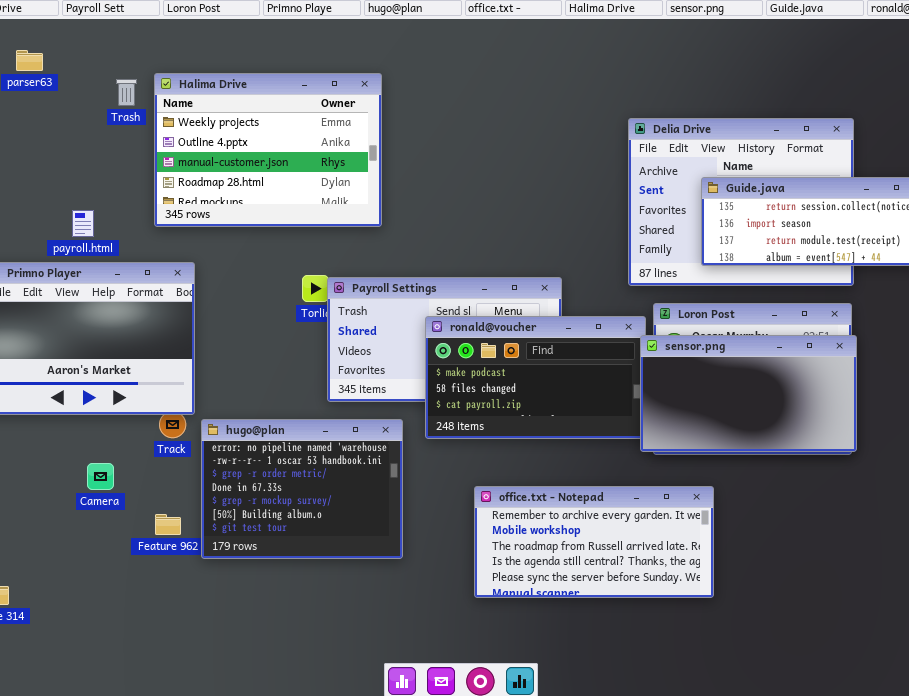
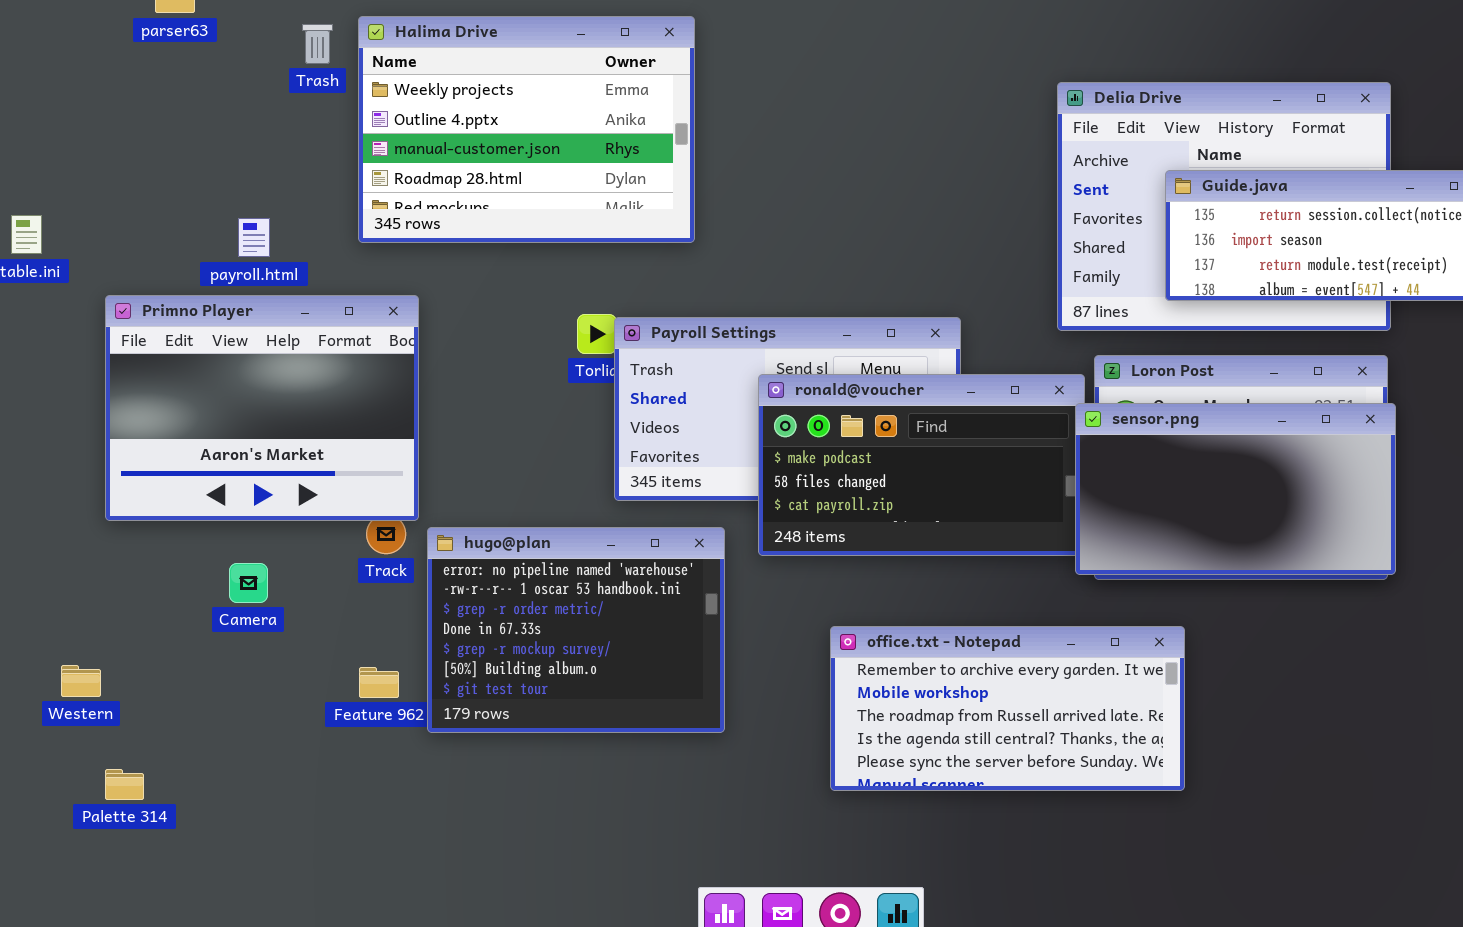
Camera: [87,463,114,490] -> [229,563,268,603], moved

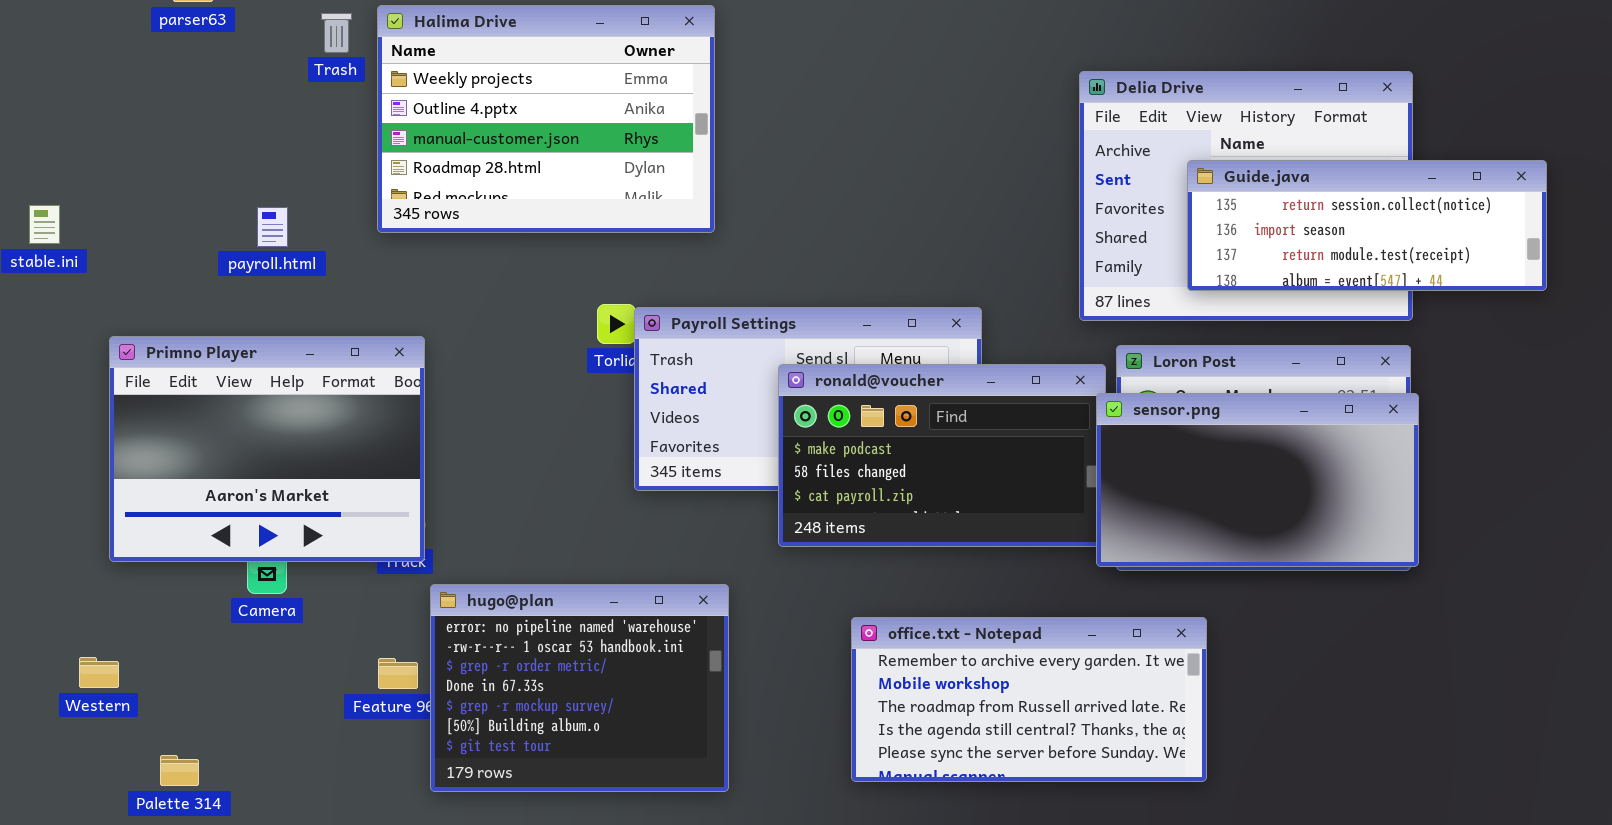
Primno Player: [105,295,419,521] -> [109,336,425,562], moved
hugo@plan: [427,527,725,733] -> [430,584,729,792], moved
Palette 314: [105,769,144,800] -> [160,755,199,786], moved

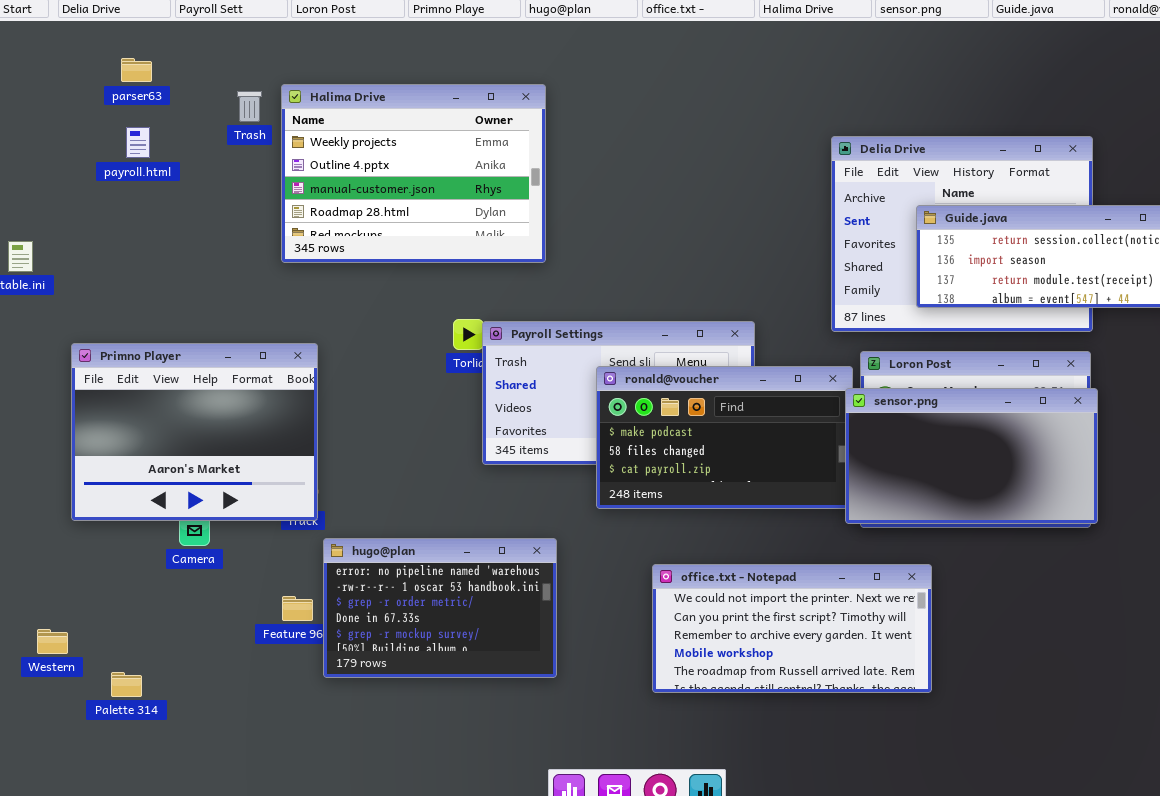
payroll.html: [257,207,288,247] -> [126,127,150,158], moved
hugo@plan: [430,584,729,792] -> [323,538,557,678], resized
office.txt - Notepad: [851,617,1207,782] -> [652,564,932,693], scrolled up 2 rows
Western: [79,657,119,688] -> [37,629,68,654], moved

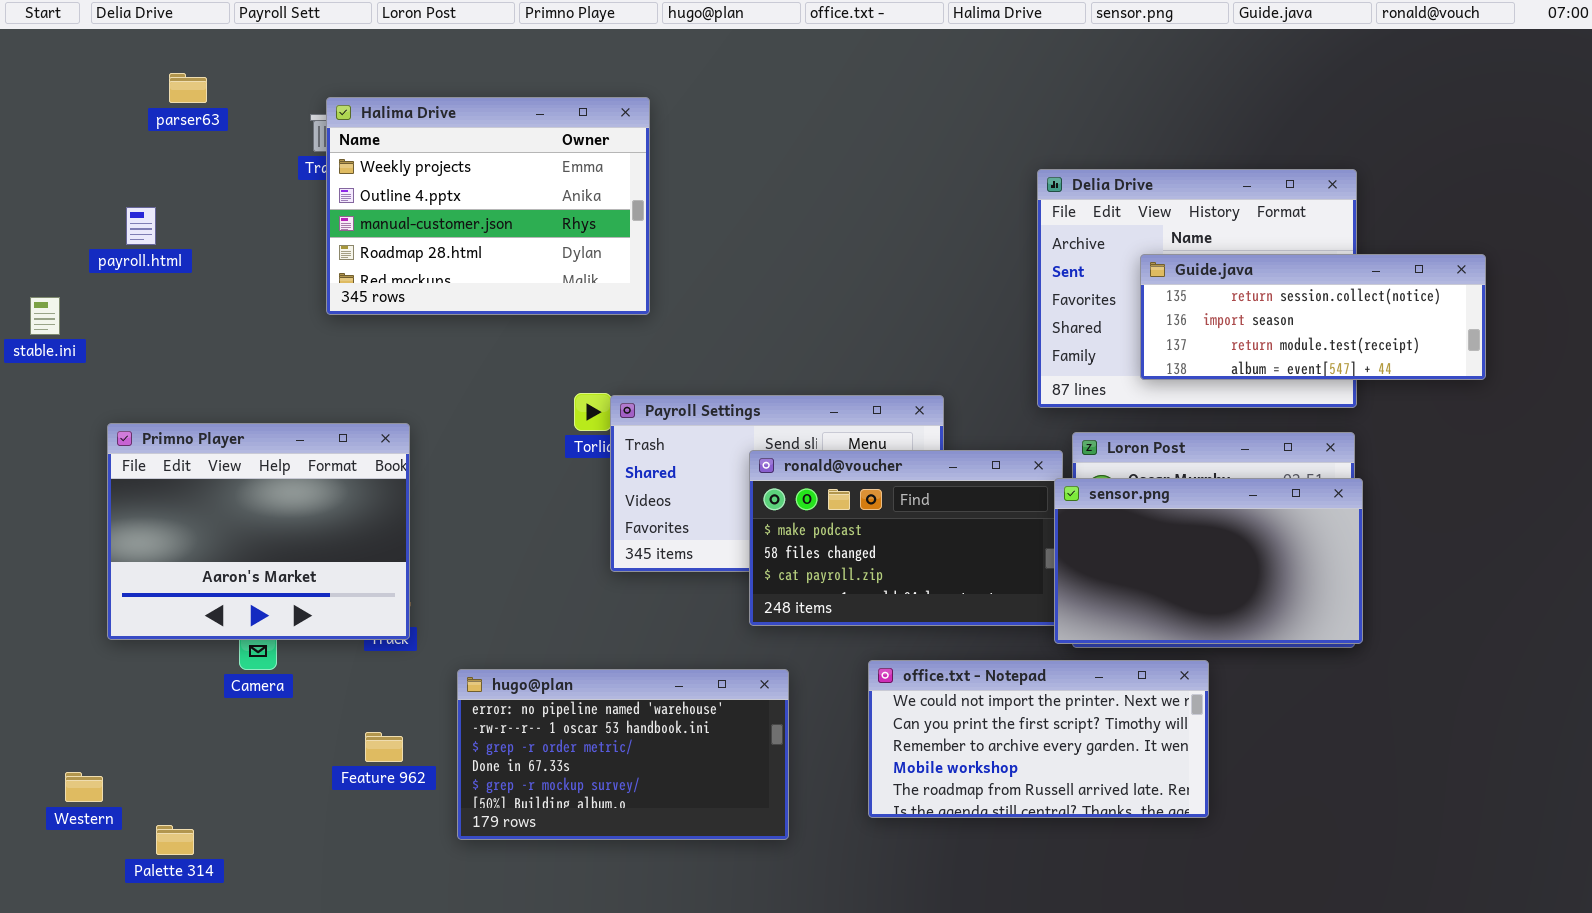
Halima Drive: [281,84,546,263] -> [326,97,650,315], moved
payroll.html: [126,127,150,158] -> [126,207,156,245], moved
hugo@plan: [323,538,557,678] -> [457,669,789,840], moved, resized
office.txt - Notepad: [652,564,932,693] -> [868,660,1209,818], moved

